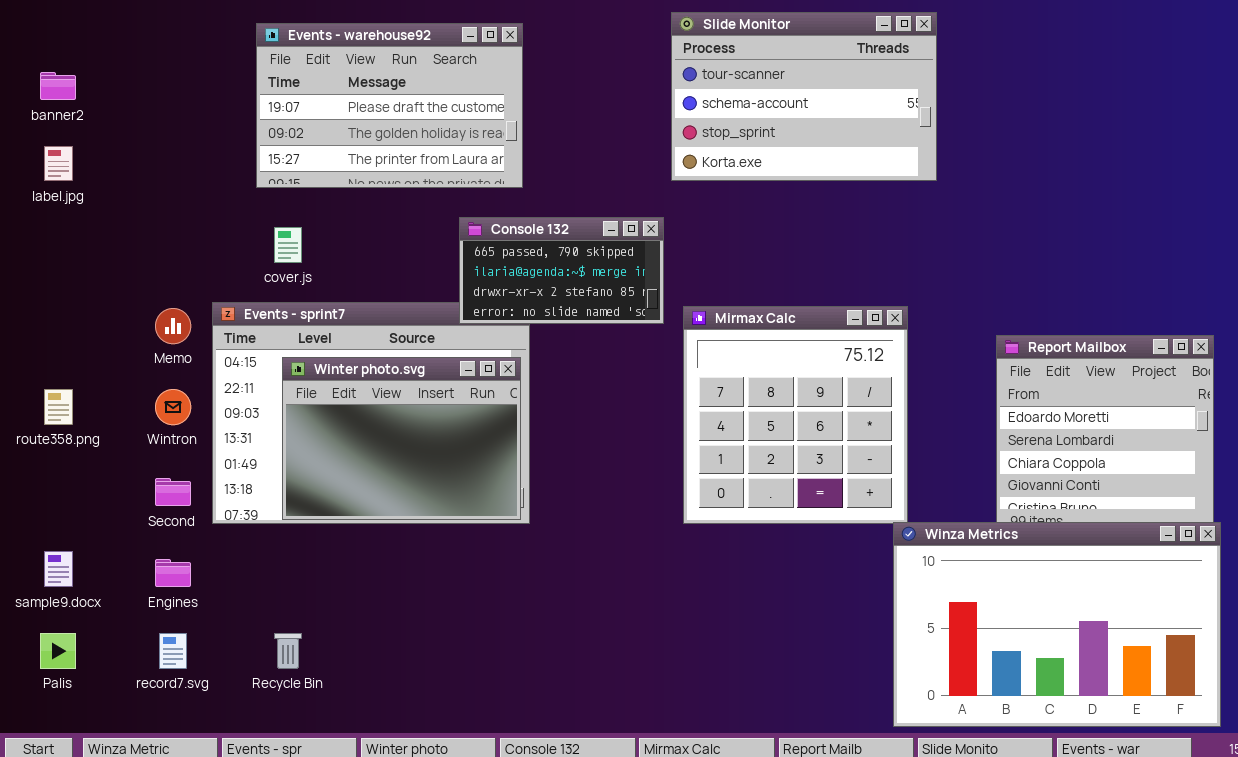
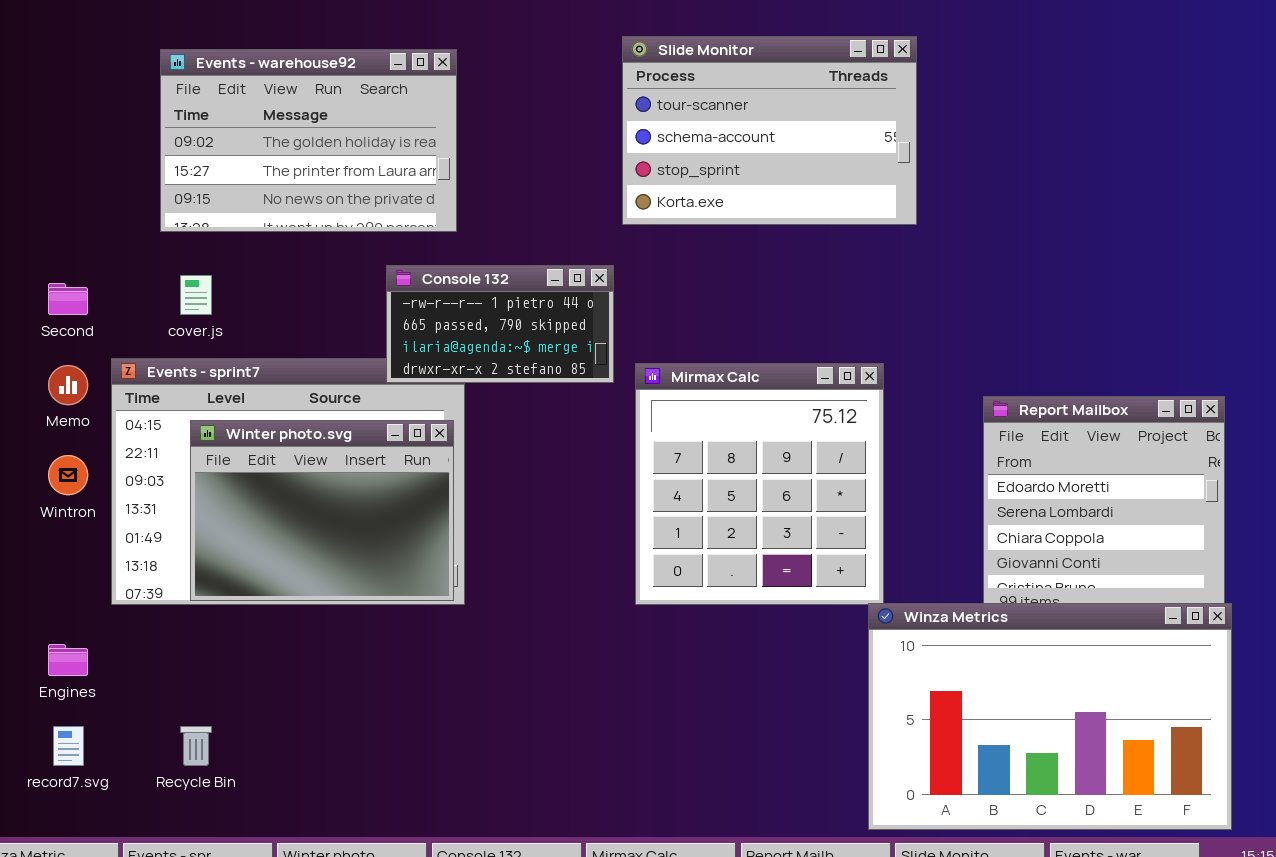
Events - warehouse92: [256,23,523,188] -> [160,49,457,232], scrolled down 1 row
Console 132: [459,217,664,324] -> [386,265,614,383], scrolled up 1 row
Second: [155,478,191,506] -> [48,283,88,315], moved

